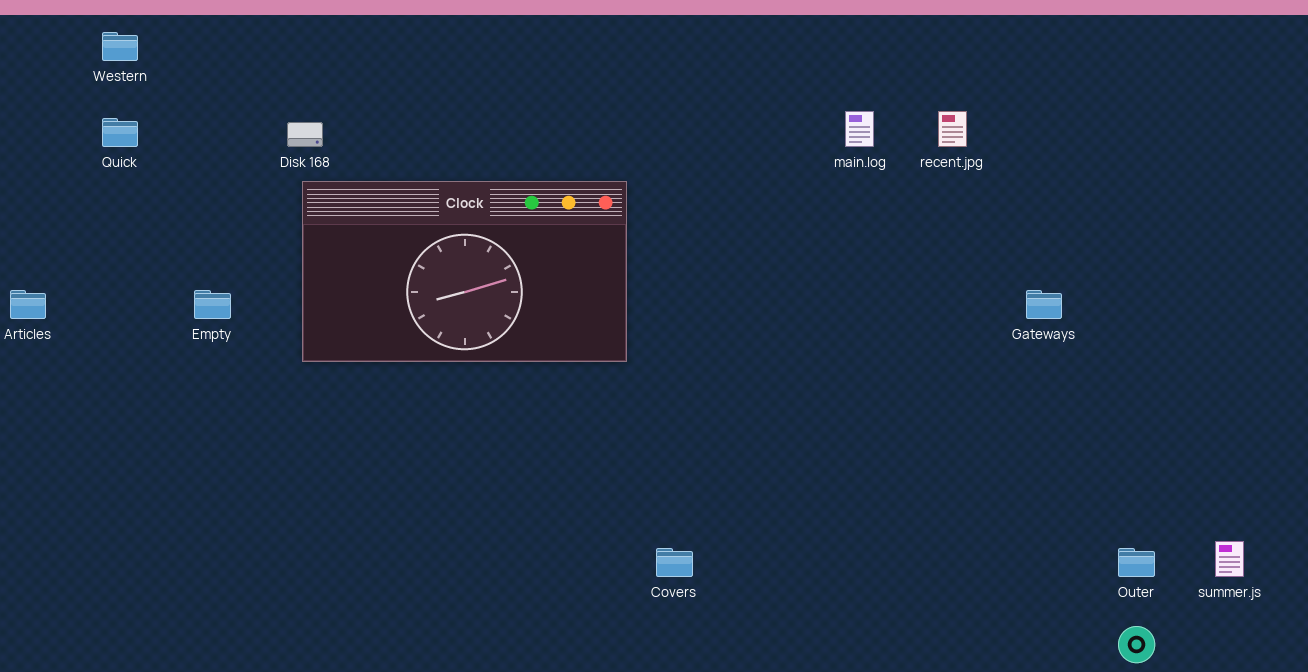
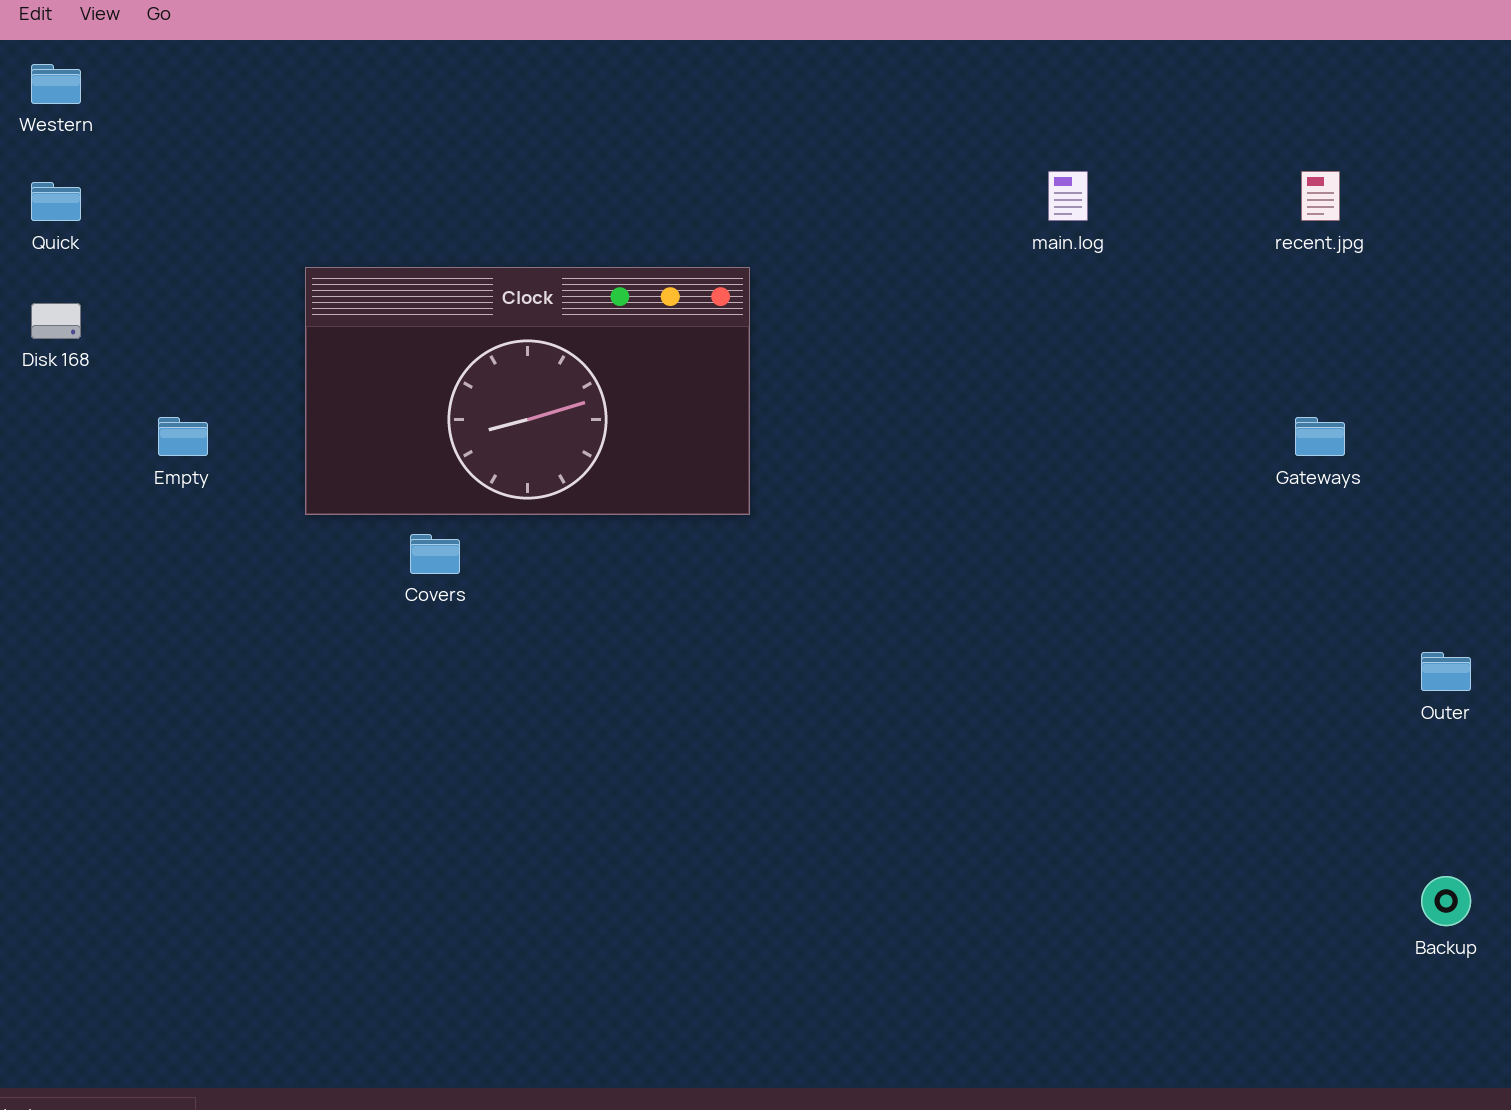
recent.jpg: [938,111,967,147] -> [1301,171,1340,221], moved
Disk 168: [287,122,323,147] -> [31,303,81,339], moved
Covers: [656,548,693,577] -> [410,534,460,574], moved
Outer: [1118,548,1155,577] -> [1421,652,1471,691], moved

